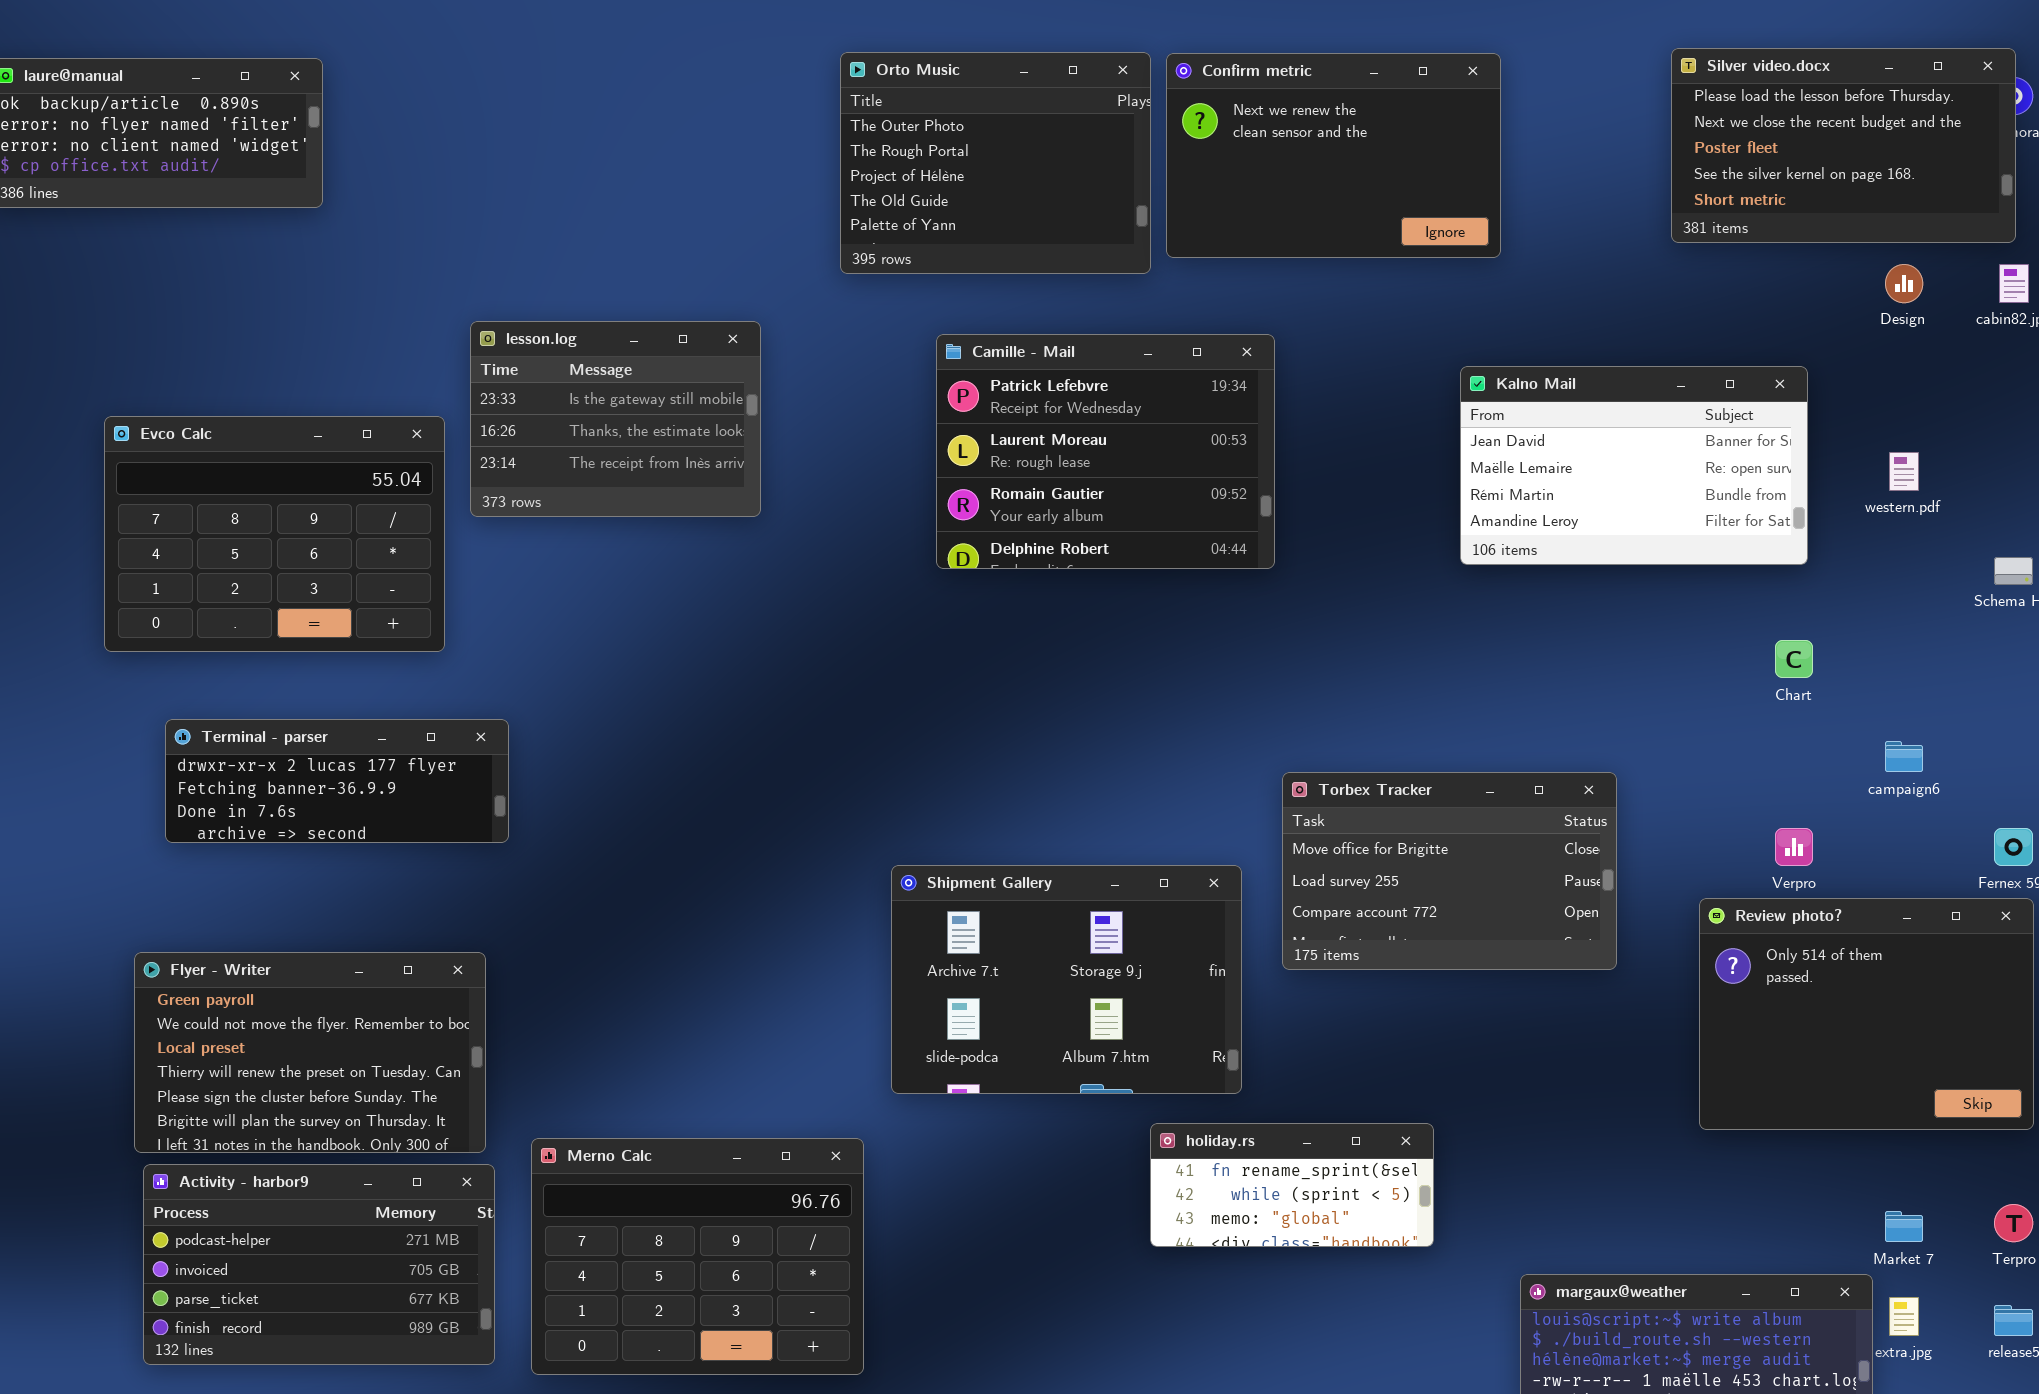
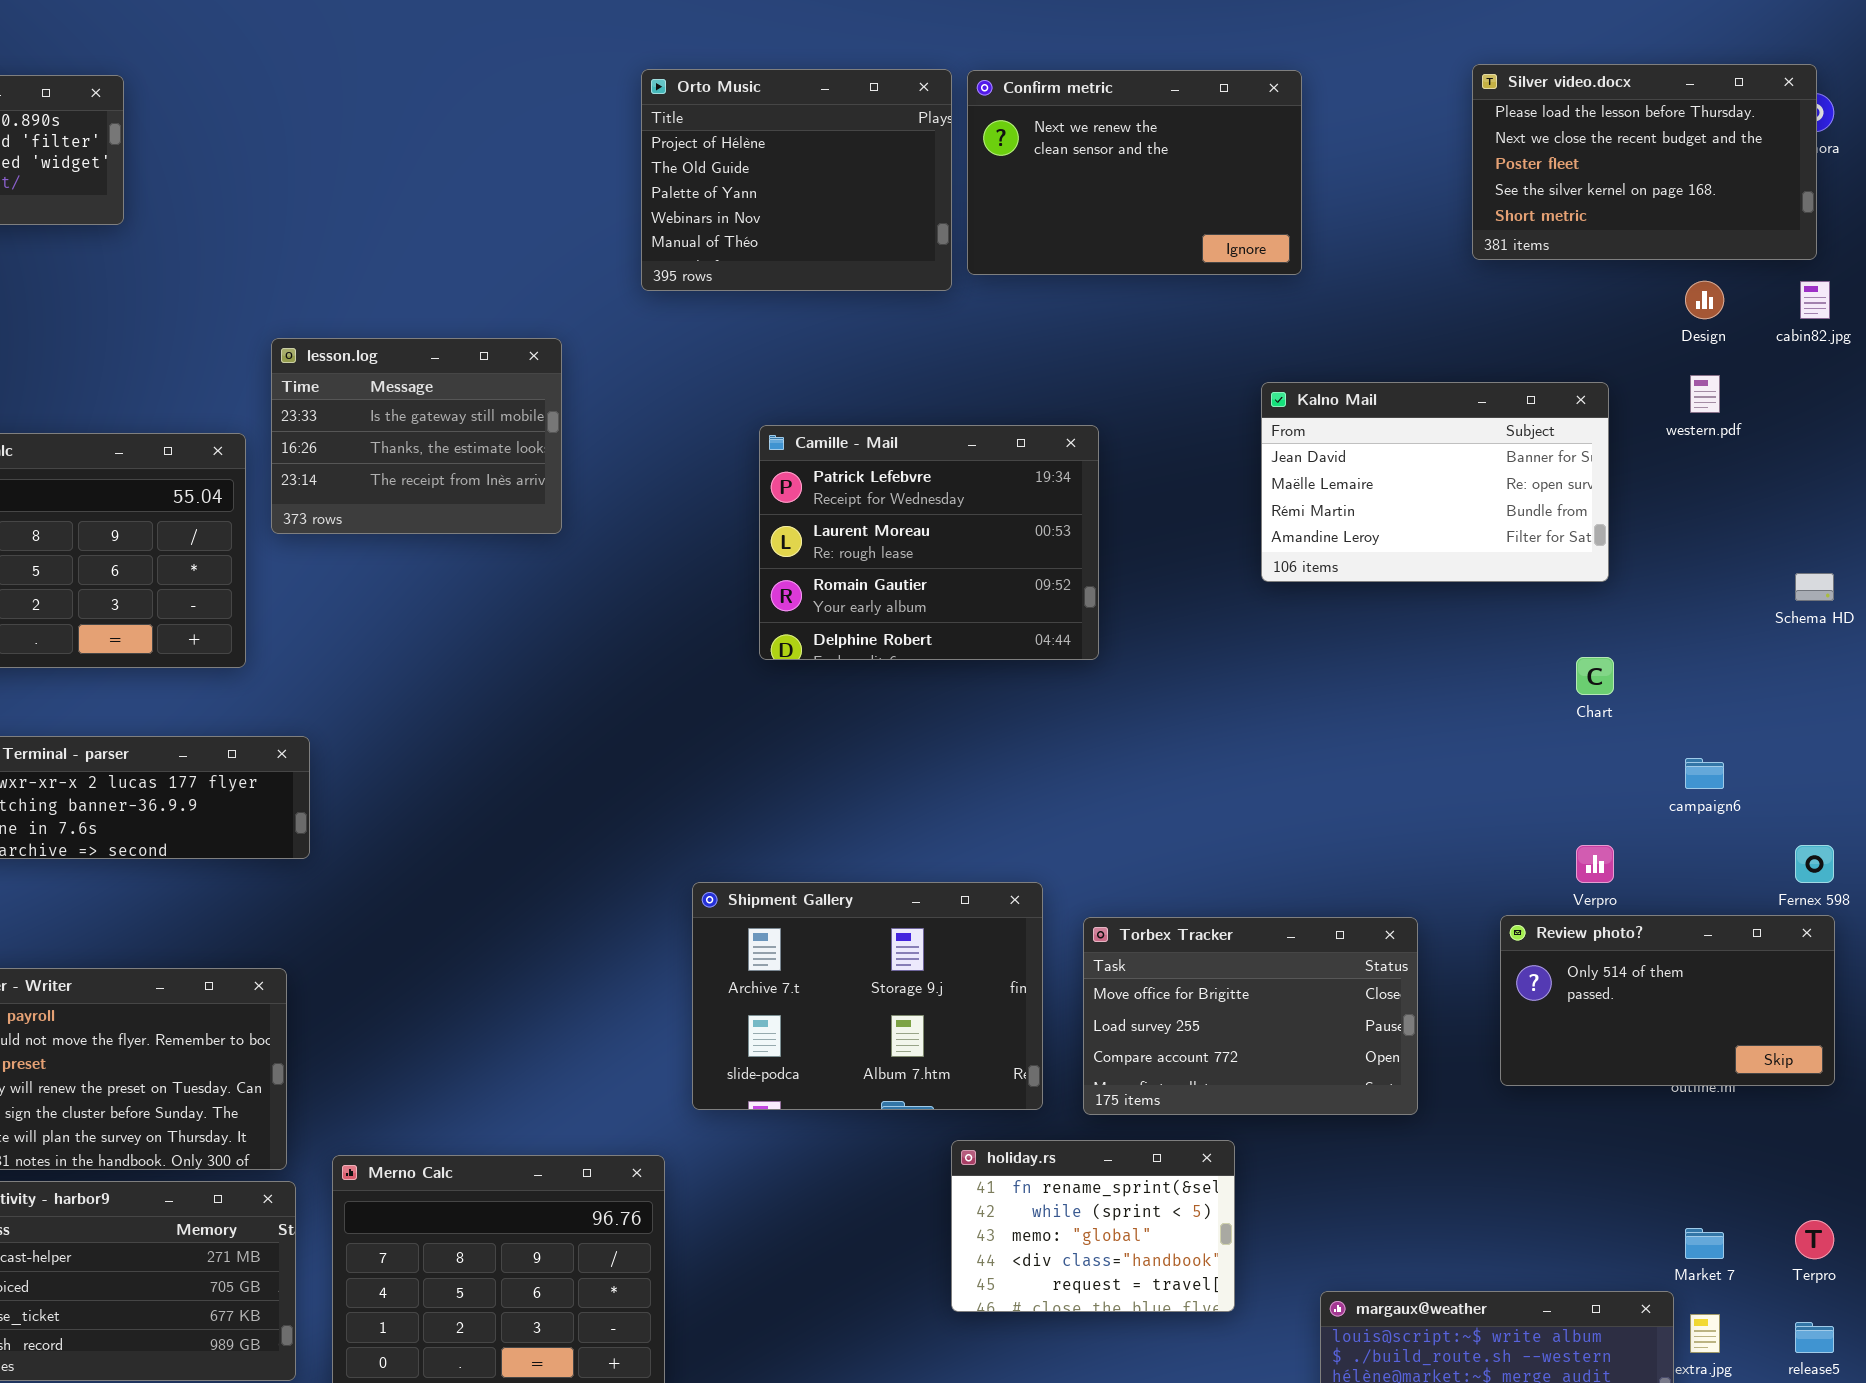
Orto Music: [840,52,1151,274] -> [641,69,952,291], scrolled down 2 rows
Camille - Mail: [936,334,1275,569] -> [759,425,1099,660], moved
western.pdf: [1889,452,1919,491] -> [1690,375,1720,413], moved
Torbex Tracker: [1282,772,1617,970] -> [1083,917,1418,1115], moved
Review photo?: [1699,898,2034,1130] -> [1500,915,1835,1086], resized
holiday.rs: [1150,1123,1434,1247] -> [951,1140,1235,1312], resized

